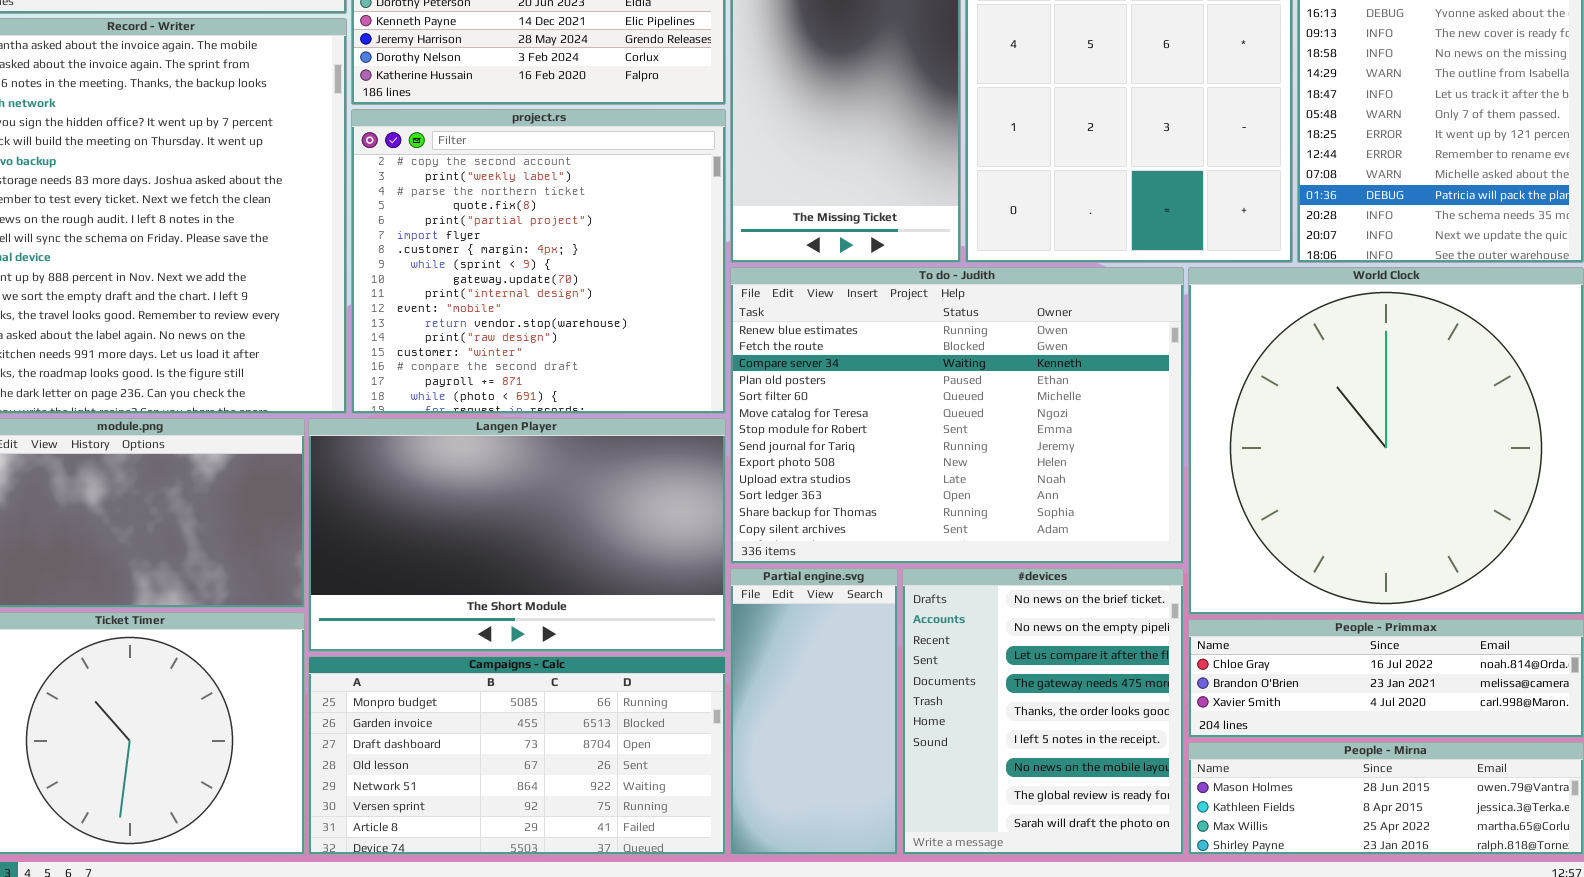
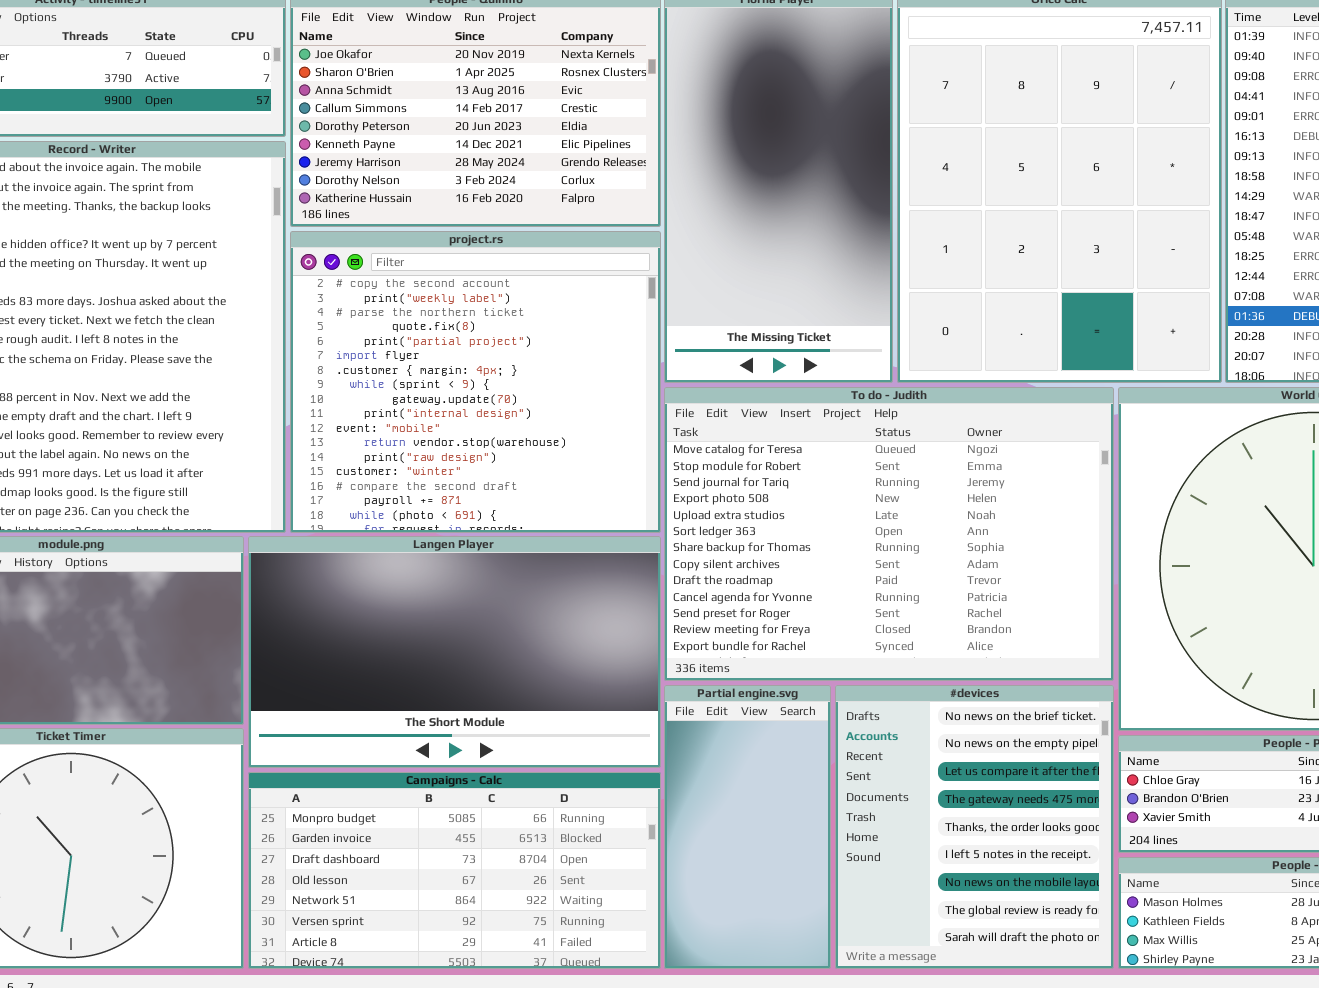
To do - Judith: [730,267,1184,564] -> [664,387,1114,681], scrolled down 5 rows

